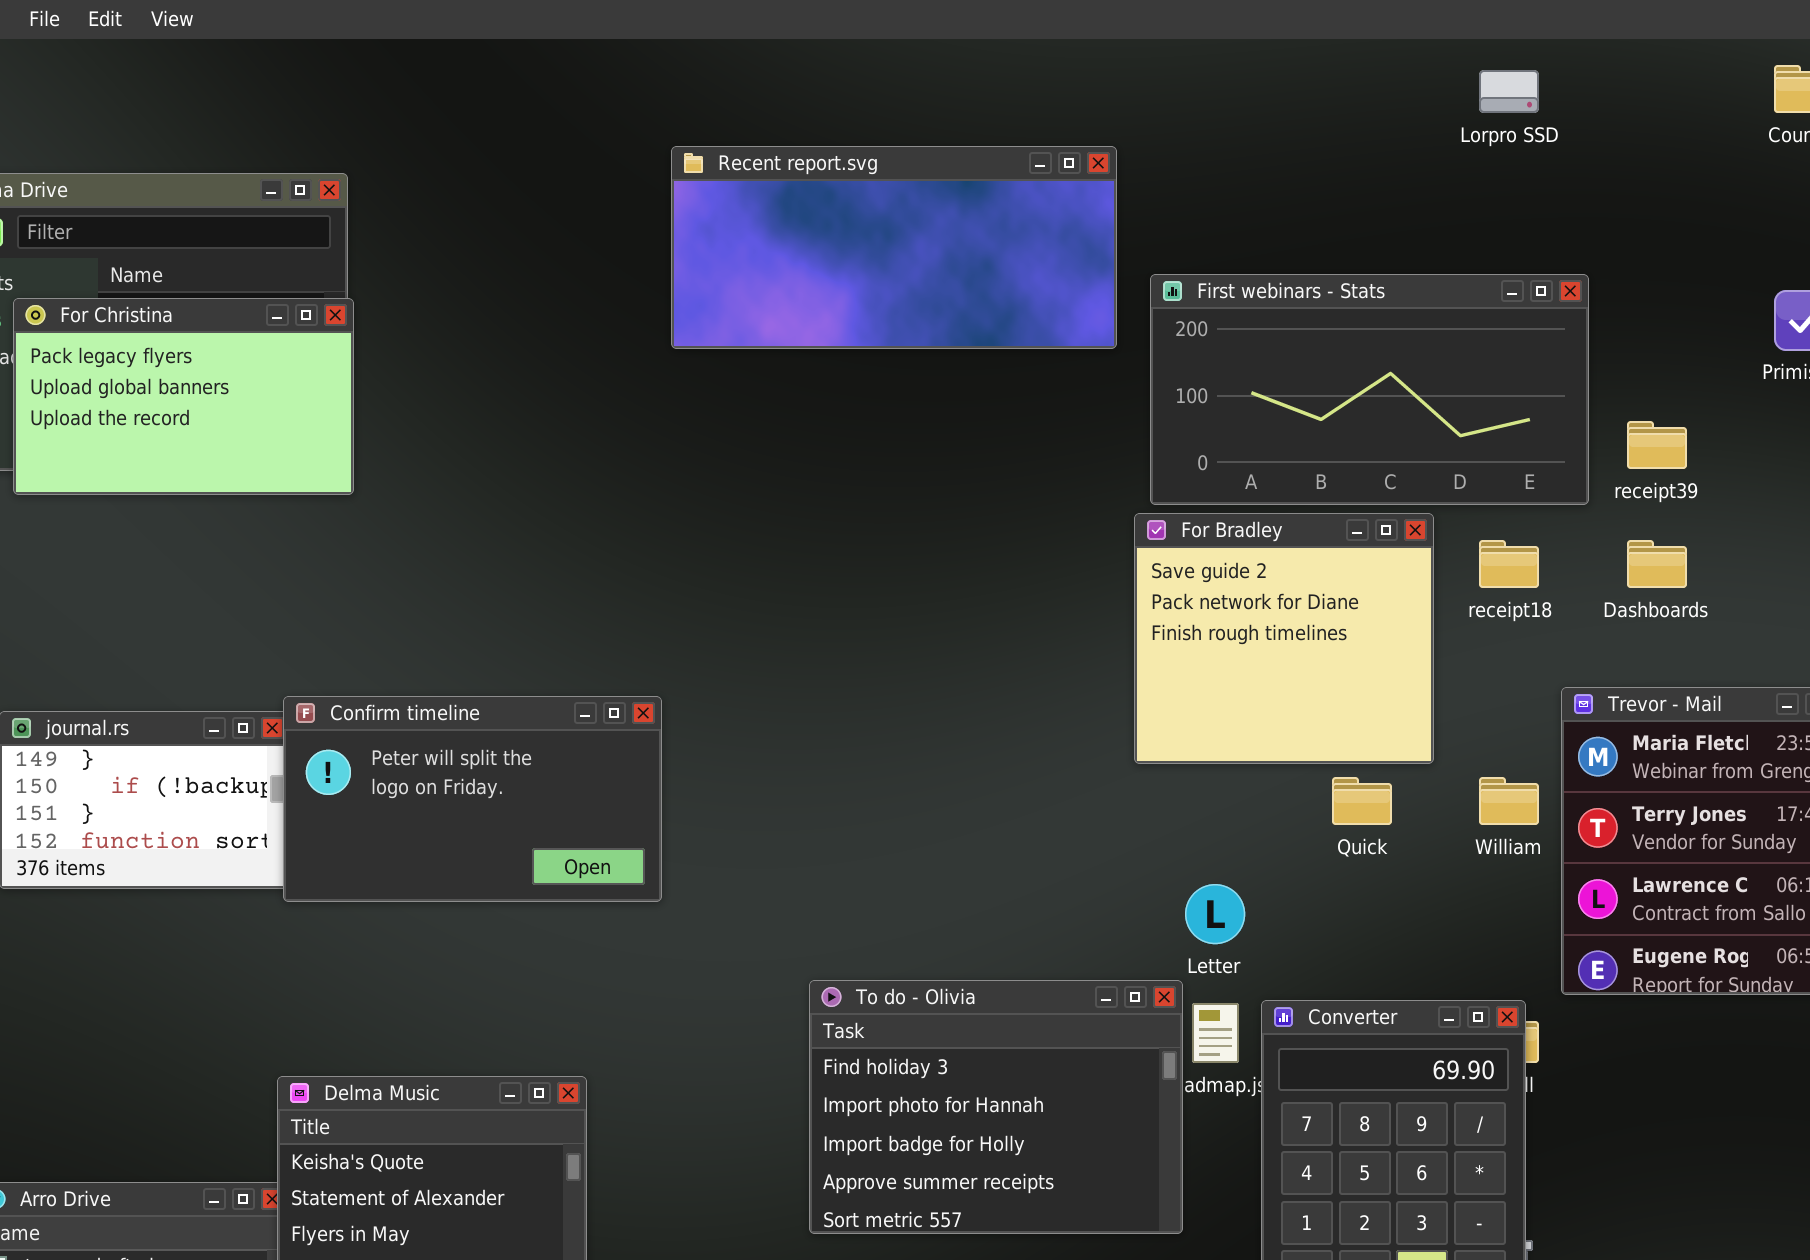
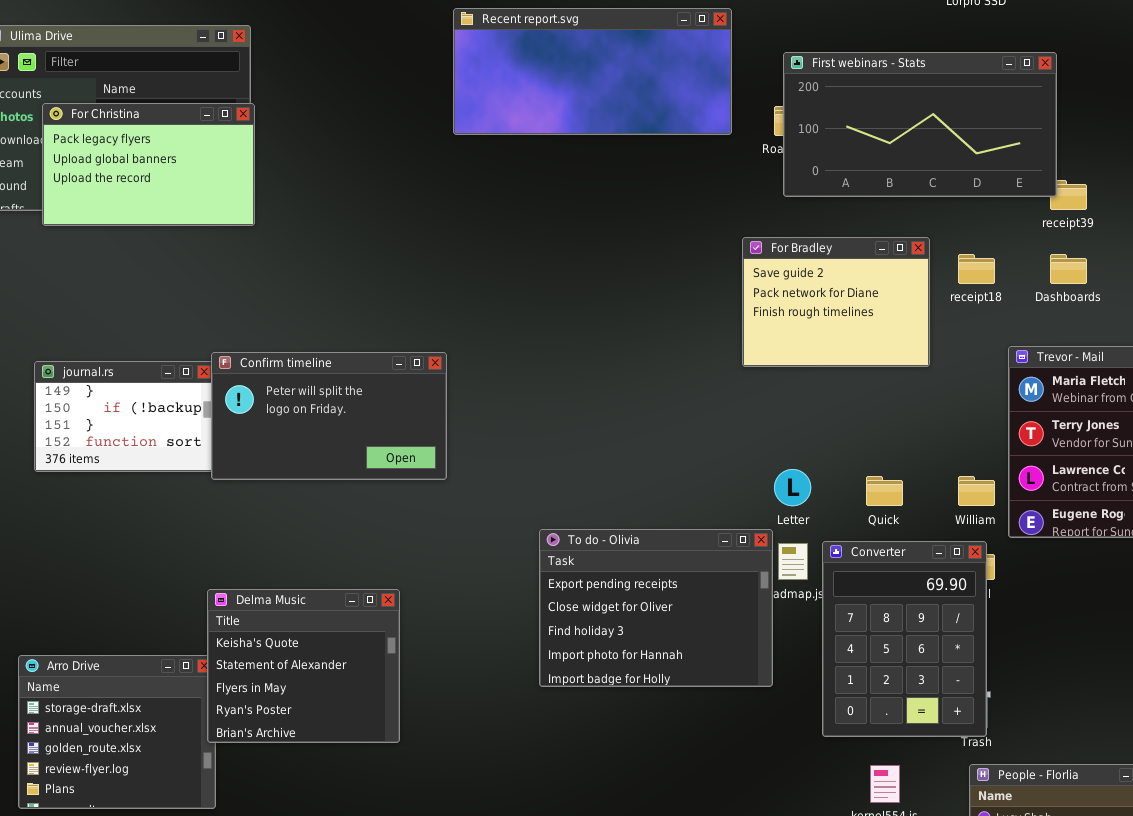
First webinars - Stats: [1150,274,1589,505] -> [783,52,1057,197], moved
For Bradley: [1134,513,1434,764] -> [742,237,930,367], resized
Quick: [1332,777,1392,825] -> [866,476,903,506], moved
William: [1479,777,1539,825] -> [958,476,995,506], moved
To do - Olivia: [809,980,1183,1234] -> [539,529,773,687], scrolled up 2 rows

